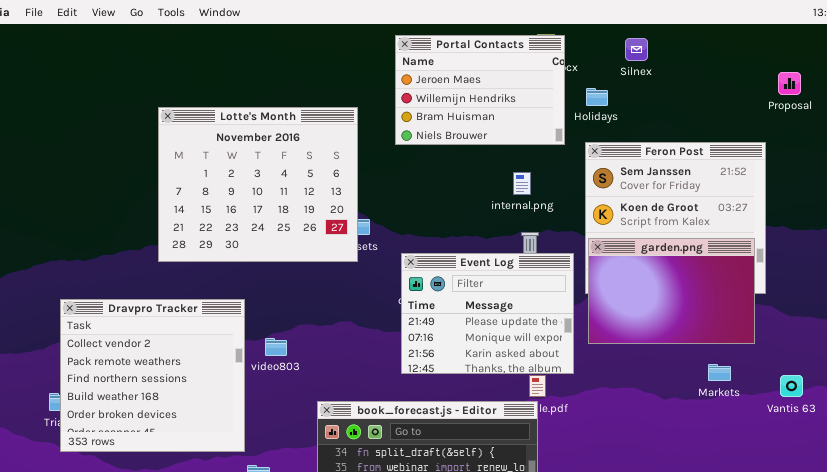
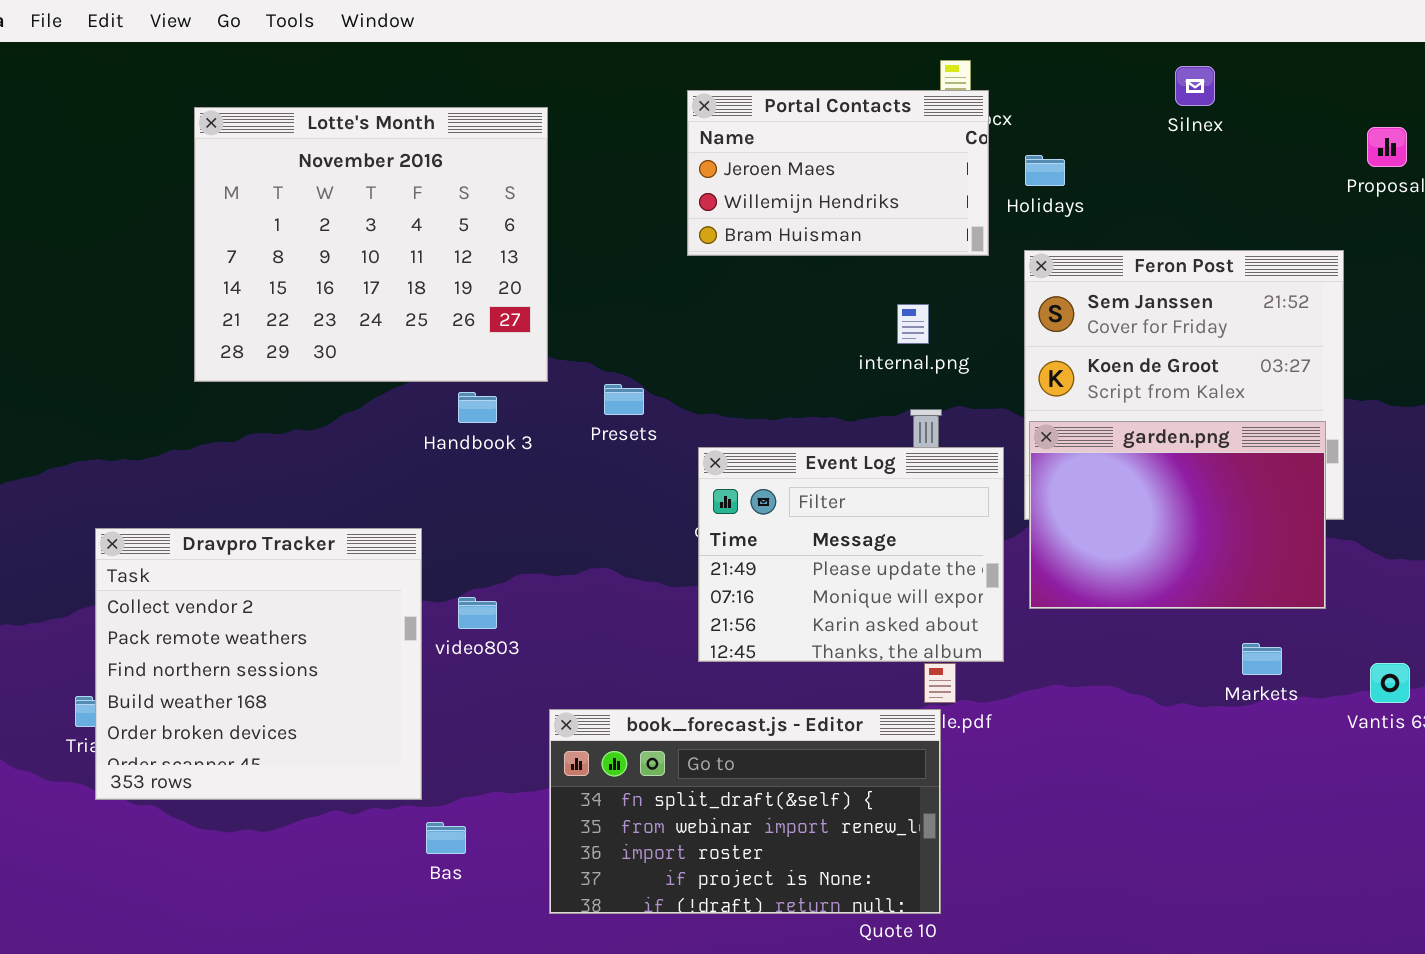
Portal Contacts: [395,35,565,145] -> [687,90,989,256], resized
Silnex: [625,38,648,61] -> [1175,66,1215,106], moved
Lotte's Month: [158,107,358,262] -> [194,107,548,382], moved

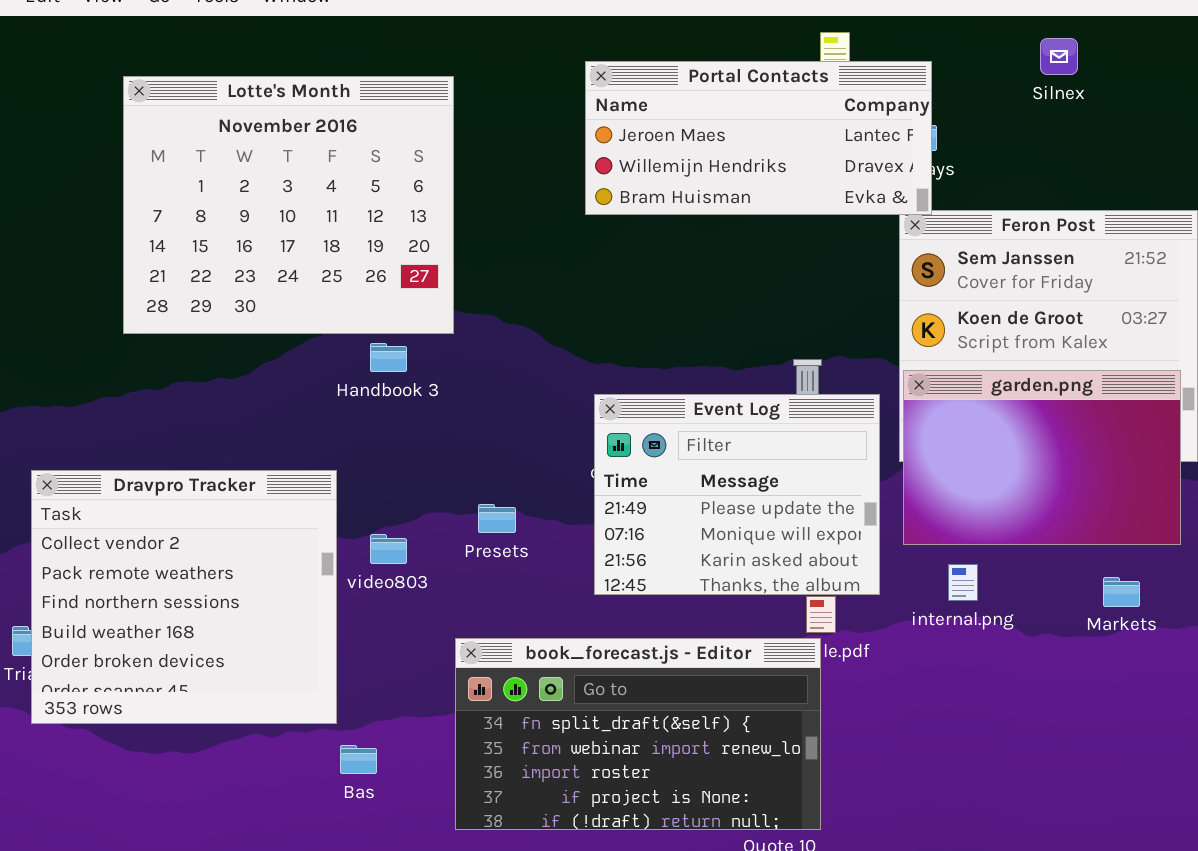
Portal Contacts: [687,90,989,256] -> [585,61,932,215], resized
internal.png: [897,304,929,344] -> [948,564,978,601], moved
Presets: [604,384,644,415] -> [478,504,516,533], moved

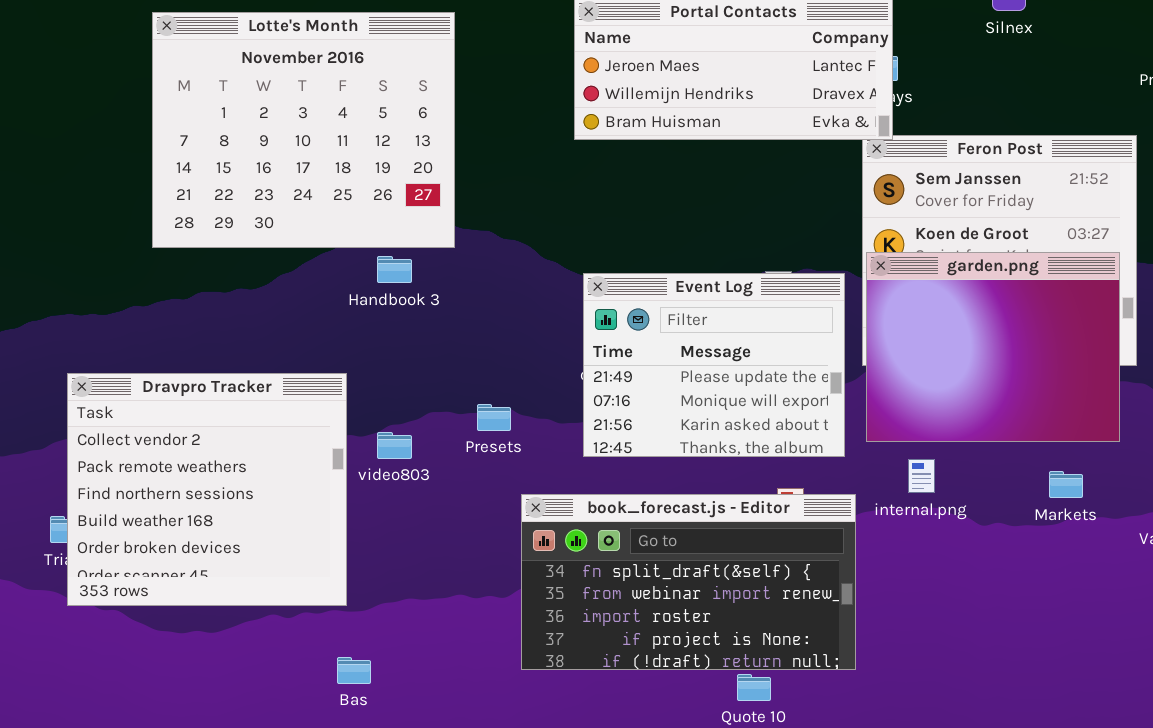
garden.png: [903,370,1181,545] -> [866,252,1120,442], resized
Event Log: [594,394,880,595] -> [583,273,845,457], moved
book_forecast.js - Editor: [455,638,821,830] -> [521,494,856,670], moved
Bas: [340,745,377,774] -> [337,657,371,684], moved

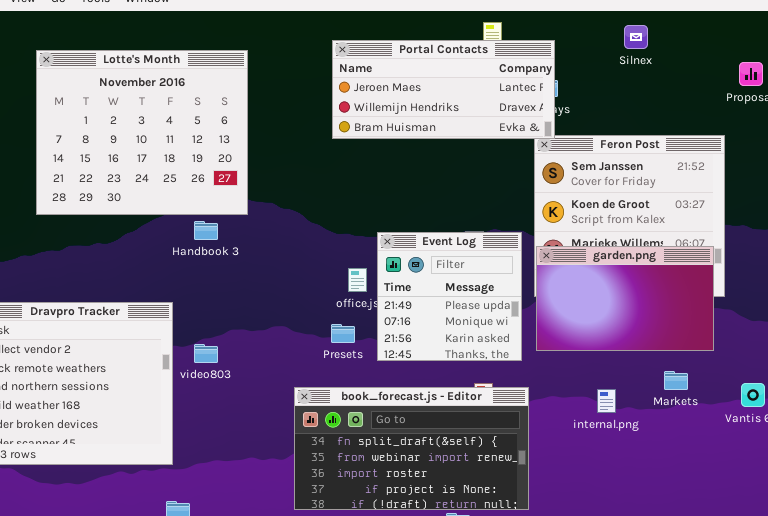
garden.png: [866,252,1120,442] -> [536,246,714,351], resized
Event Log: [583,273,845,457] -> [377,232,522,361], resized
Presets: [477,404,511,431] -> [331,324,355,343], moved
internal.png: [908,459,935,493] -> [597,389,616,413], moved

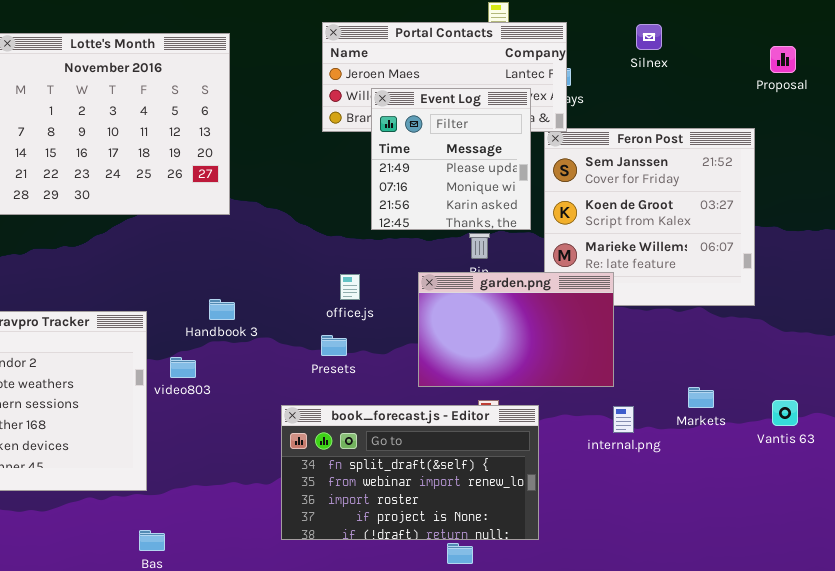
Silnex: [624,25,648,49] -> [636,24,662,50], moved
Handbook 3: [194,221,218,240] -> [209,299,235,320], moved
Event Log: [377,232,522,361] -> [371,88,531,230], moved
garden.png: [536,246,714,351] -> [418,272,614,387], moved

